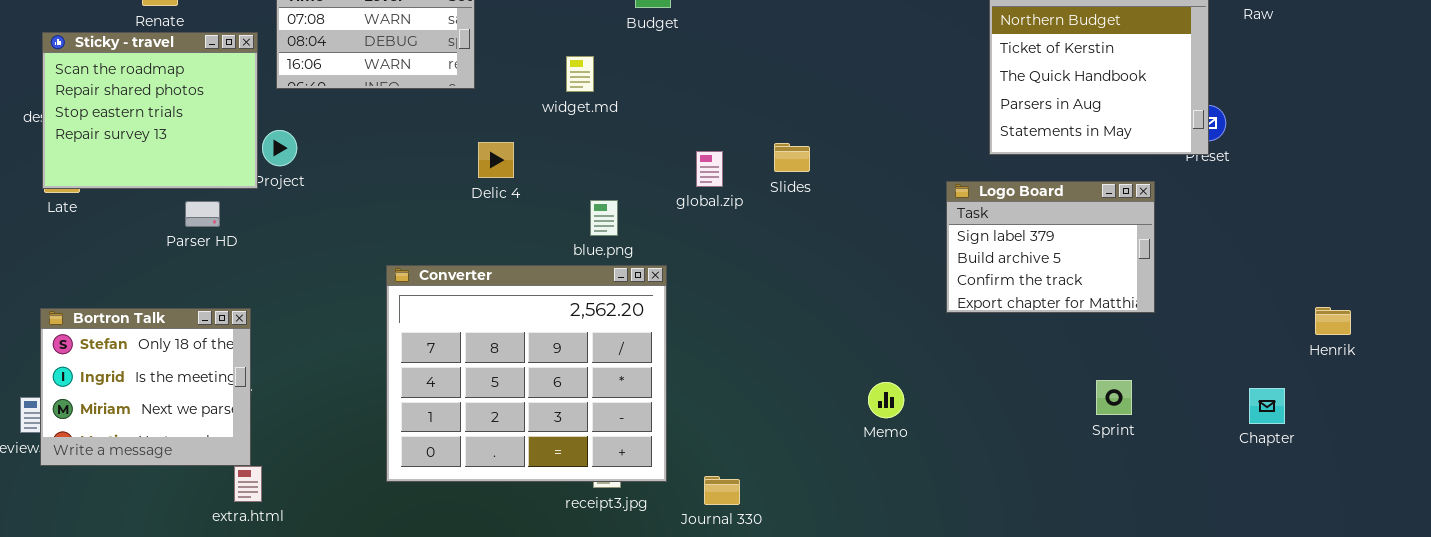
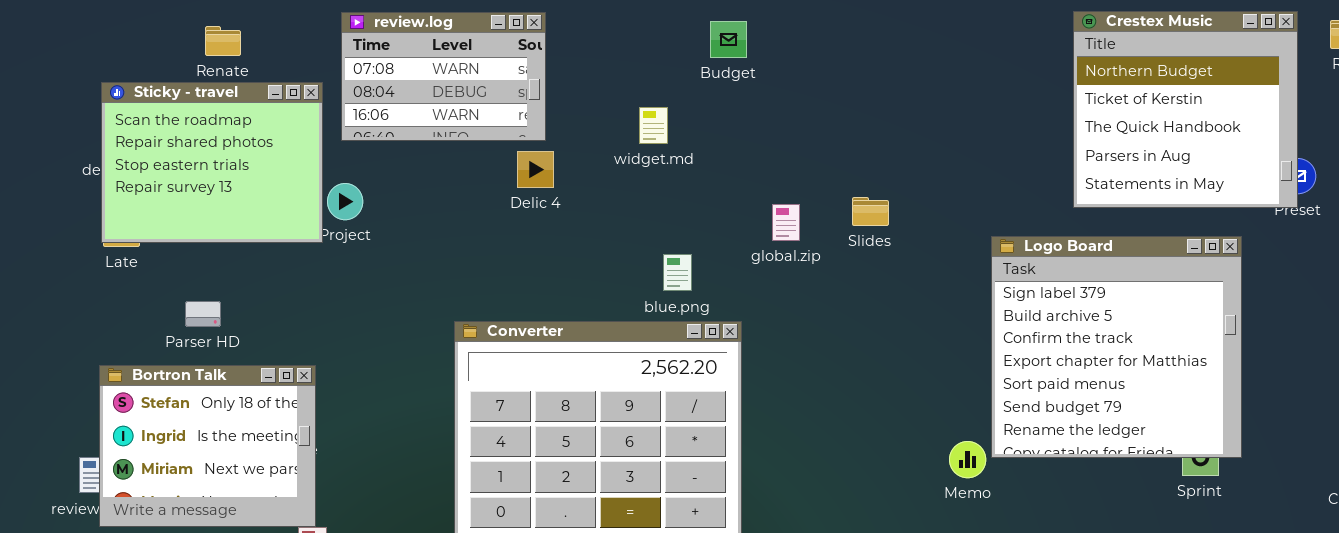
Delic 4: [478,142,514,178] -> [517,151,554,188], moved
Logo Board: [946,181,1155,313] -> [991,236,1242,458], resized
Parser HD: [185,201,220,227] -> [185,301,221,327], moved

